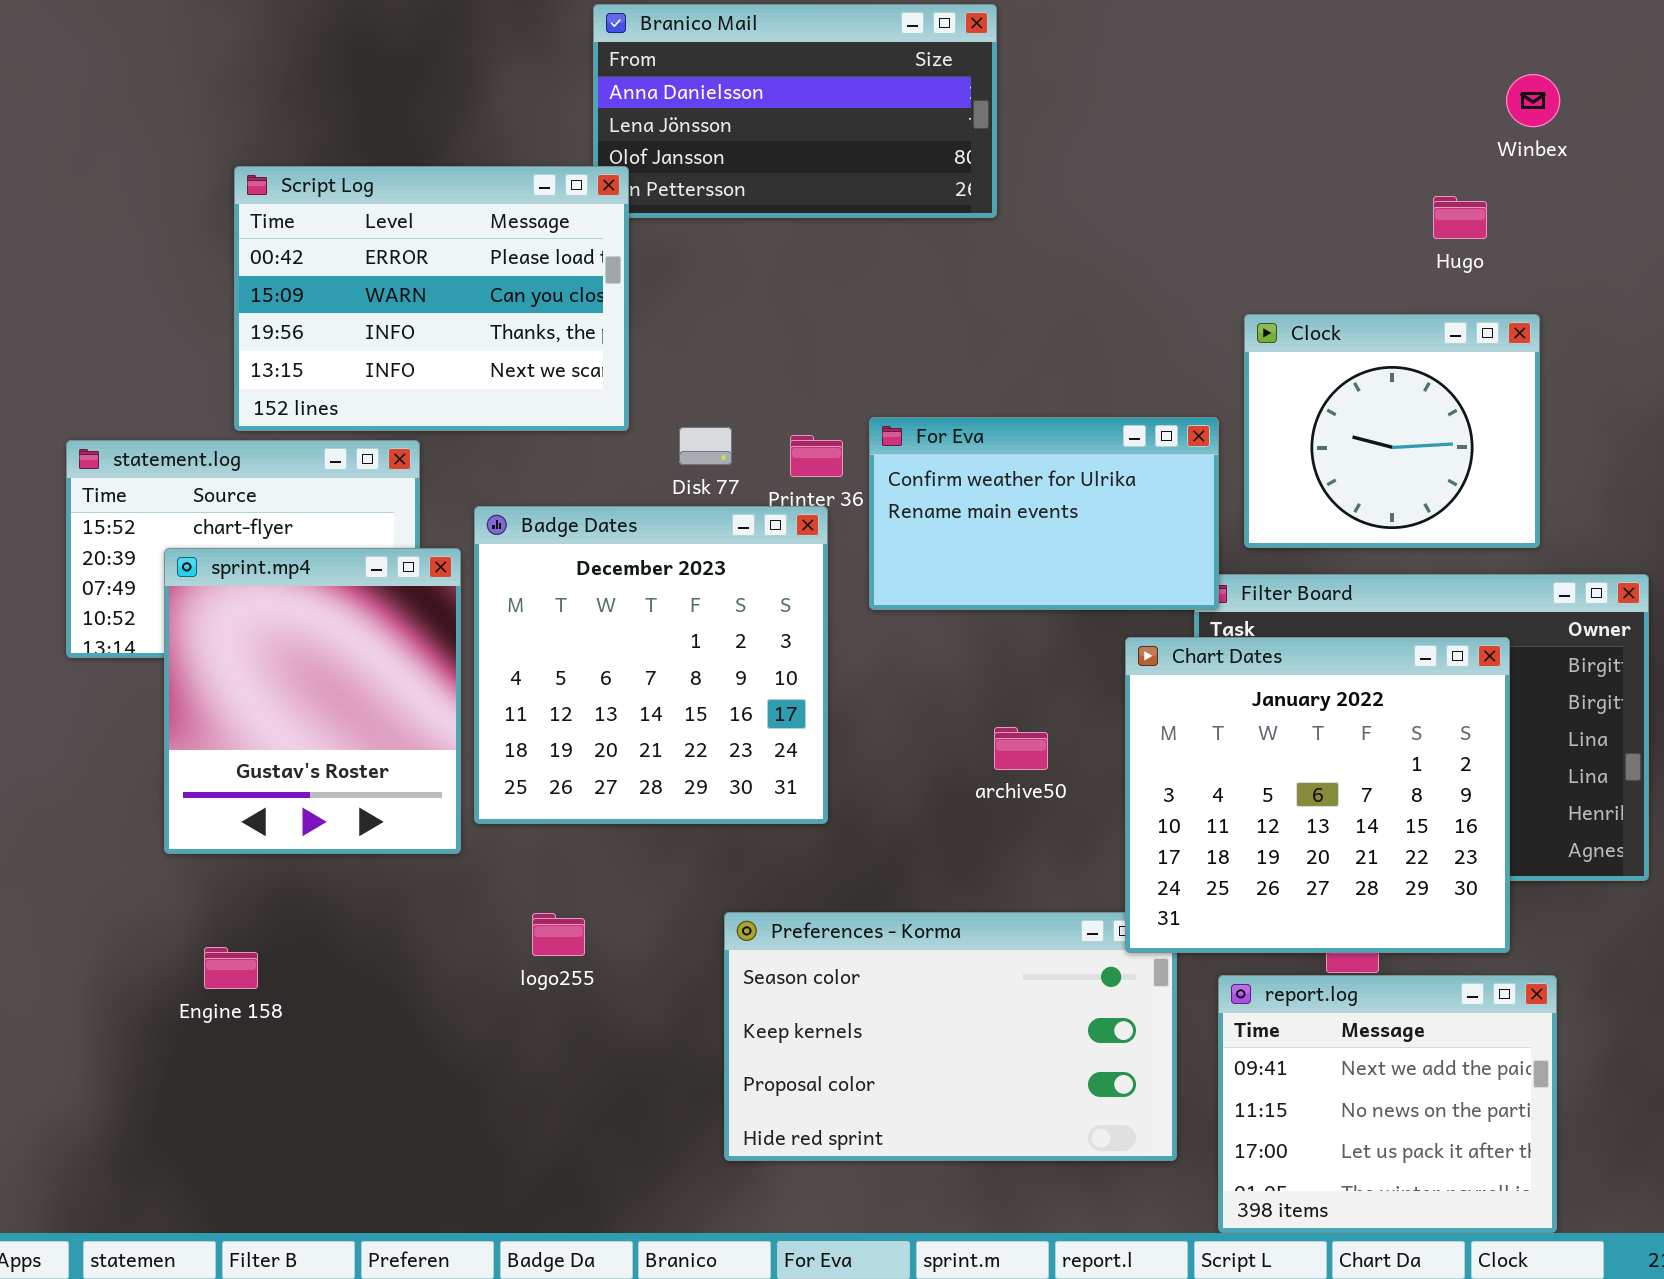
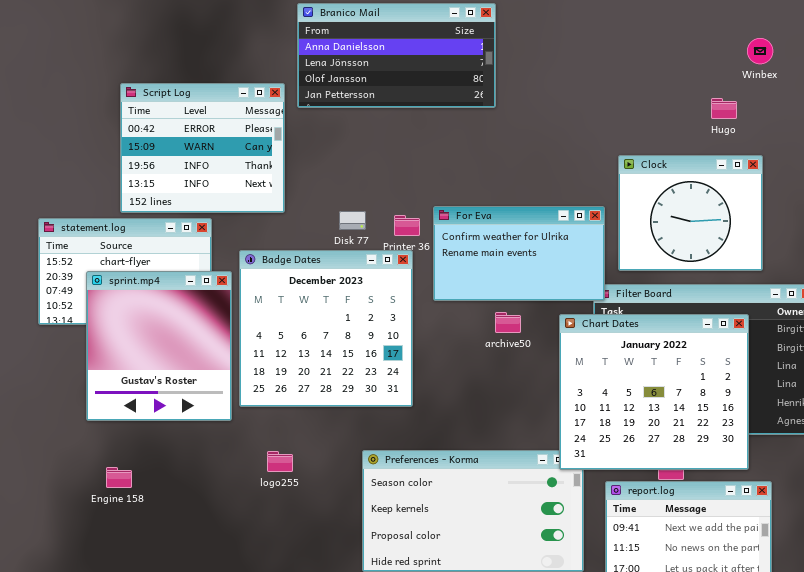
Script Log: [234,166,629,431] -> [120,83,285,213], resized
archive50: [994,727,1048,770] -> [495,312,521,333], moved

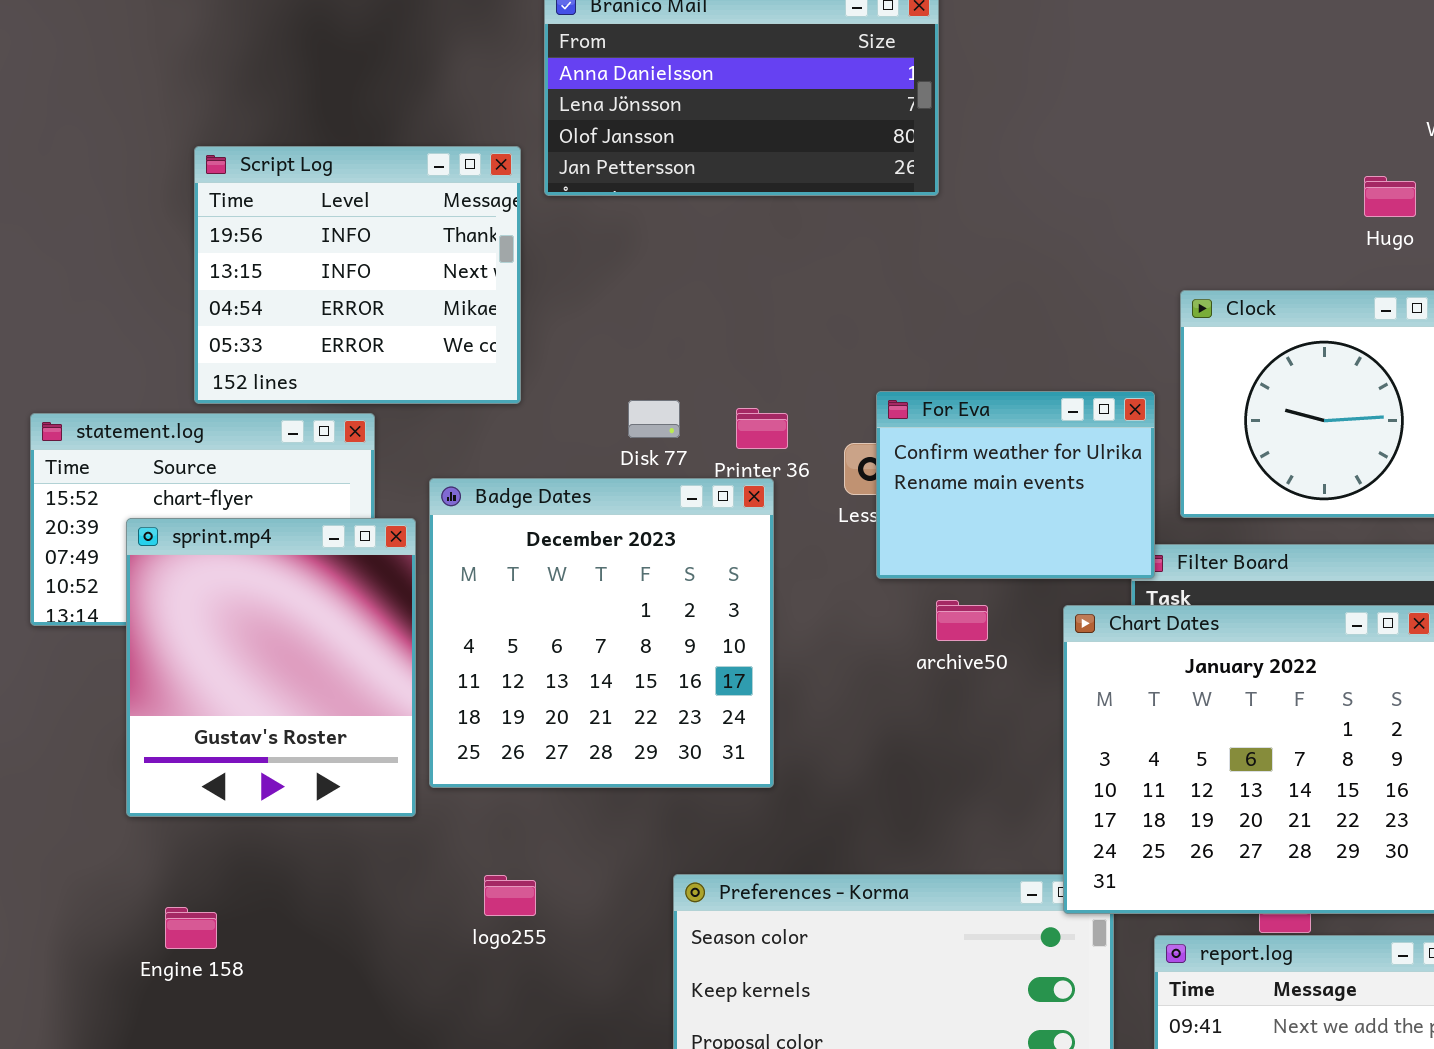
Script Log: [120,83,285,213] -> [194,146,521,404], scrolled down 2 rows
For Eva: [433,206,605,301] -> [876,391,1155,579], resized

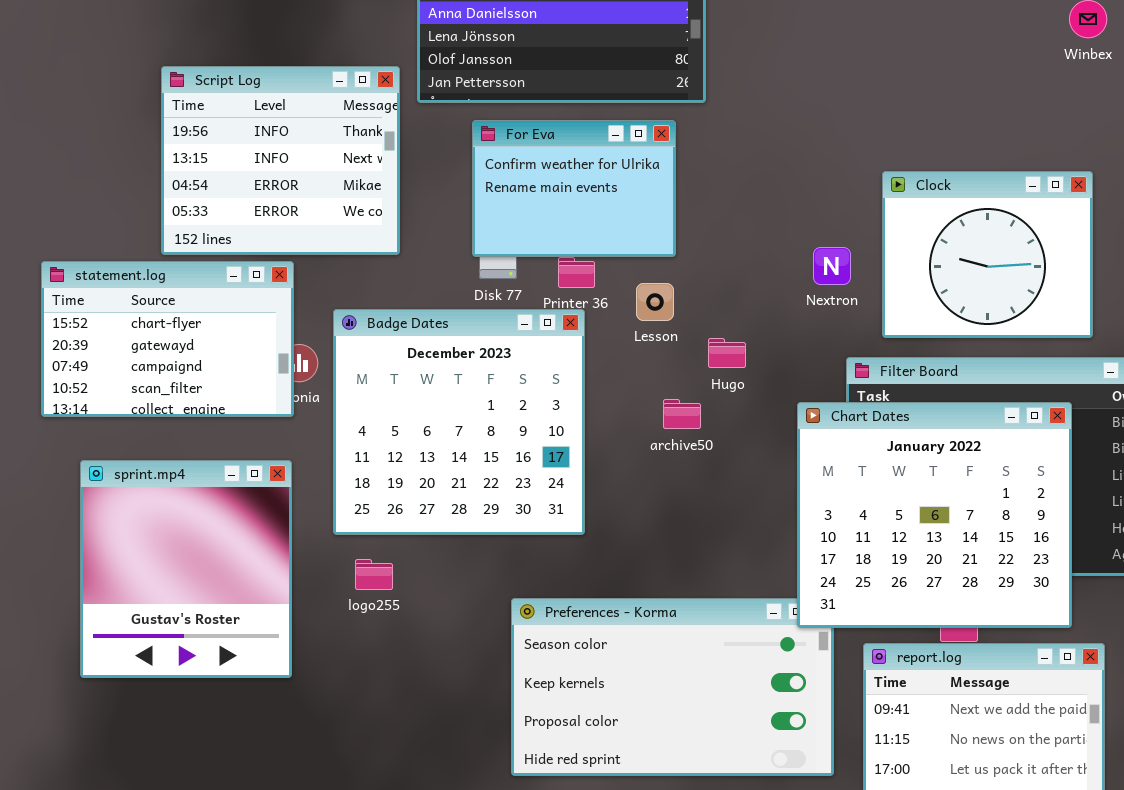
Hugo: [1364,176,1416,217] -> [708,338,746,368], moved
For Eva: [876,391,1155,579] -> [472,120,676,257], moved
sprint.mp4: [126,518,416,817] -> [80,460,292,678], moved
archive50: [936,600,988,641] -> [663,399,701,429], moved
logo255: [484,875,536,916] -> [355,559,393,590], moved

